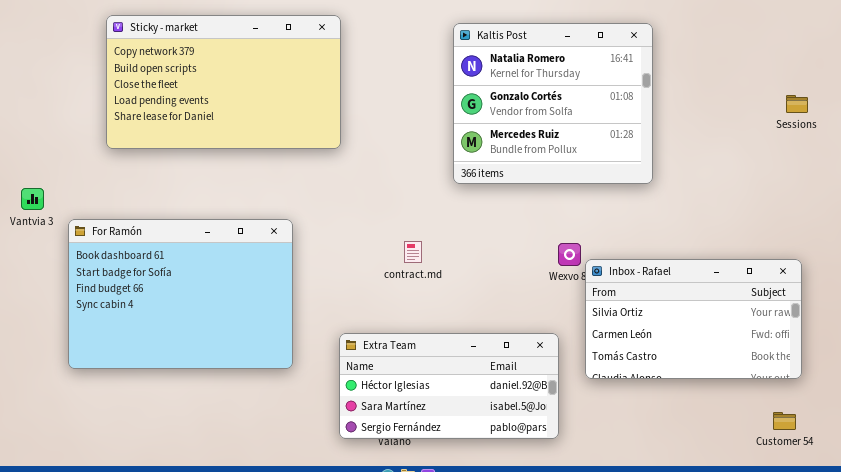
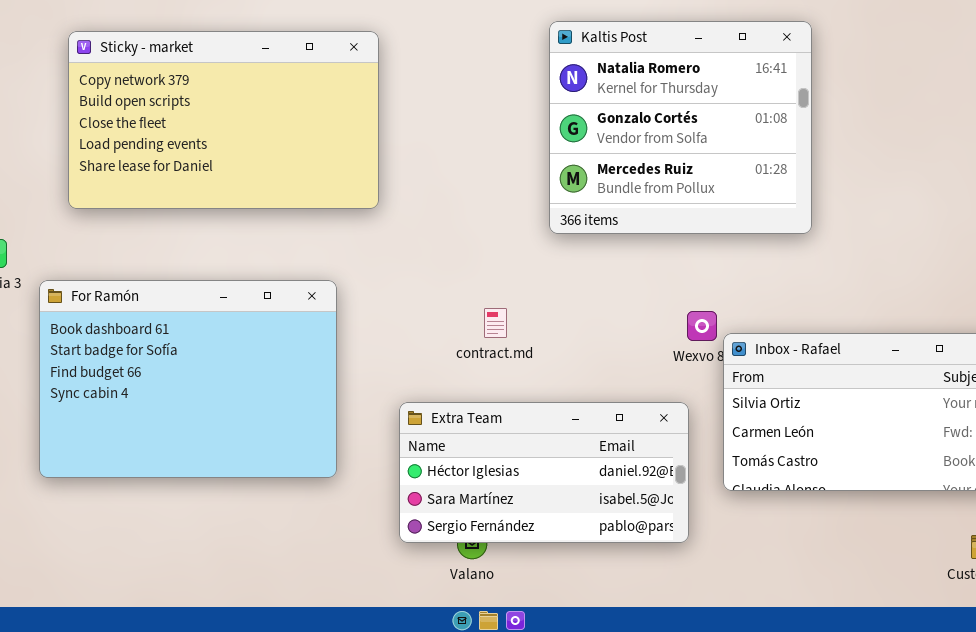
Sticky - market: [106,15,341,149] -> [68,31,379,209], moved
Extra Team: [339,333,559,439] -> [399,402,689,543], moved

